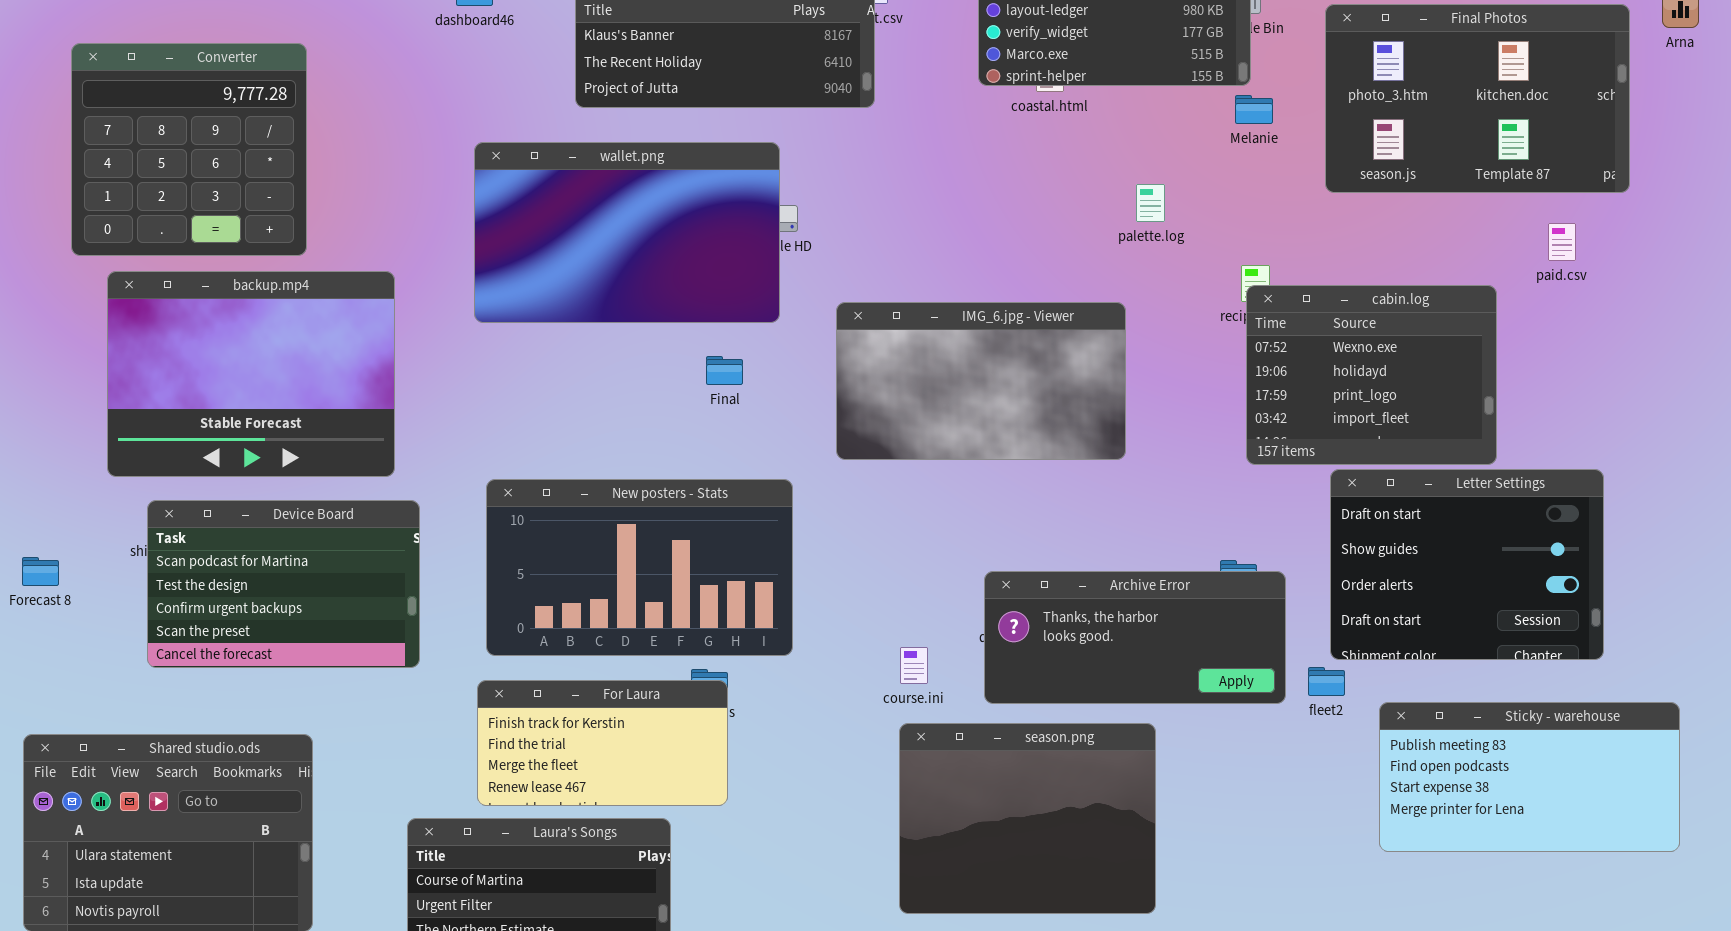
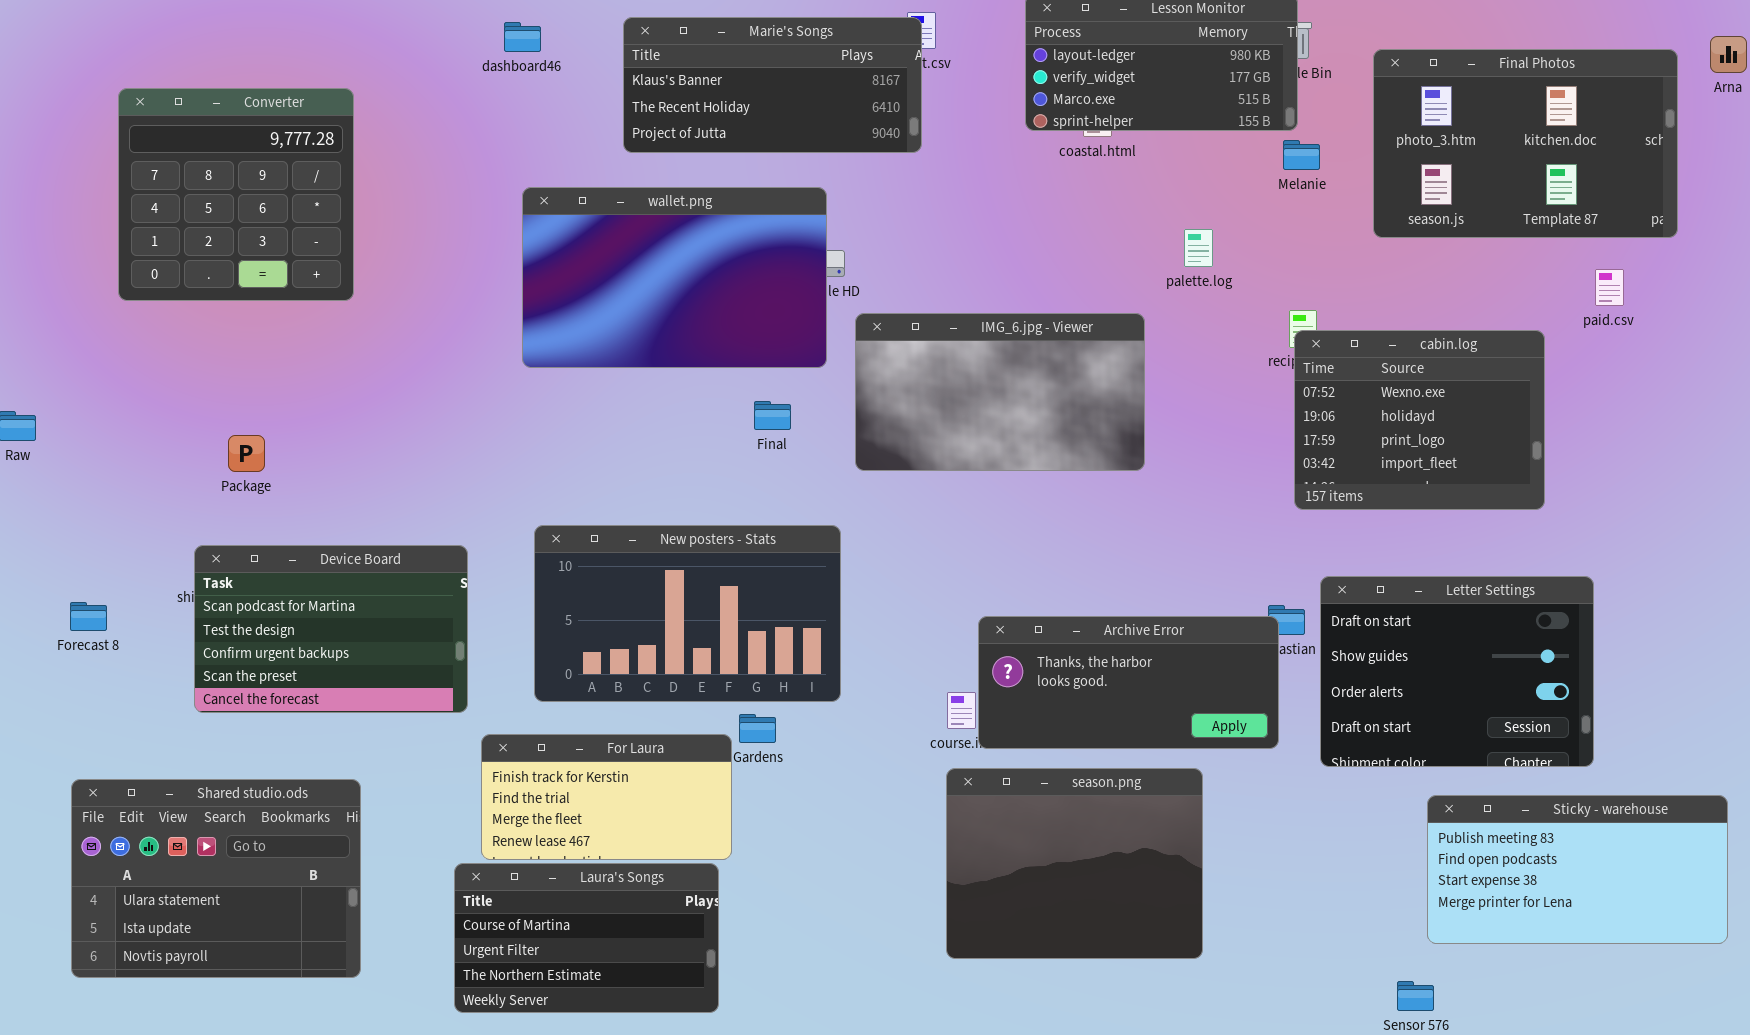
backup.mp4: [107,271,395,477] -> none, closed
IMG_6.jpg - Viewer: [836,302,1126,460] -> [855,313,1145,471], moved
Letter Settings: [1330,469,1604,660] -> [1320,576,1594,767], moved
Archive Error: [984,571,1286,704] -> [978,616,1279,749], moved
For Laura: [477,680,728,806] -> [481,734,732,860], moved
Sticky - warehouse: [1379,702,1680,852] -> [1427,795,1728,944], moved

